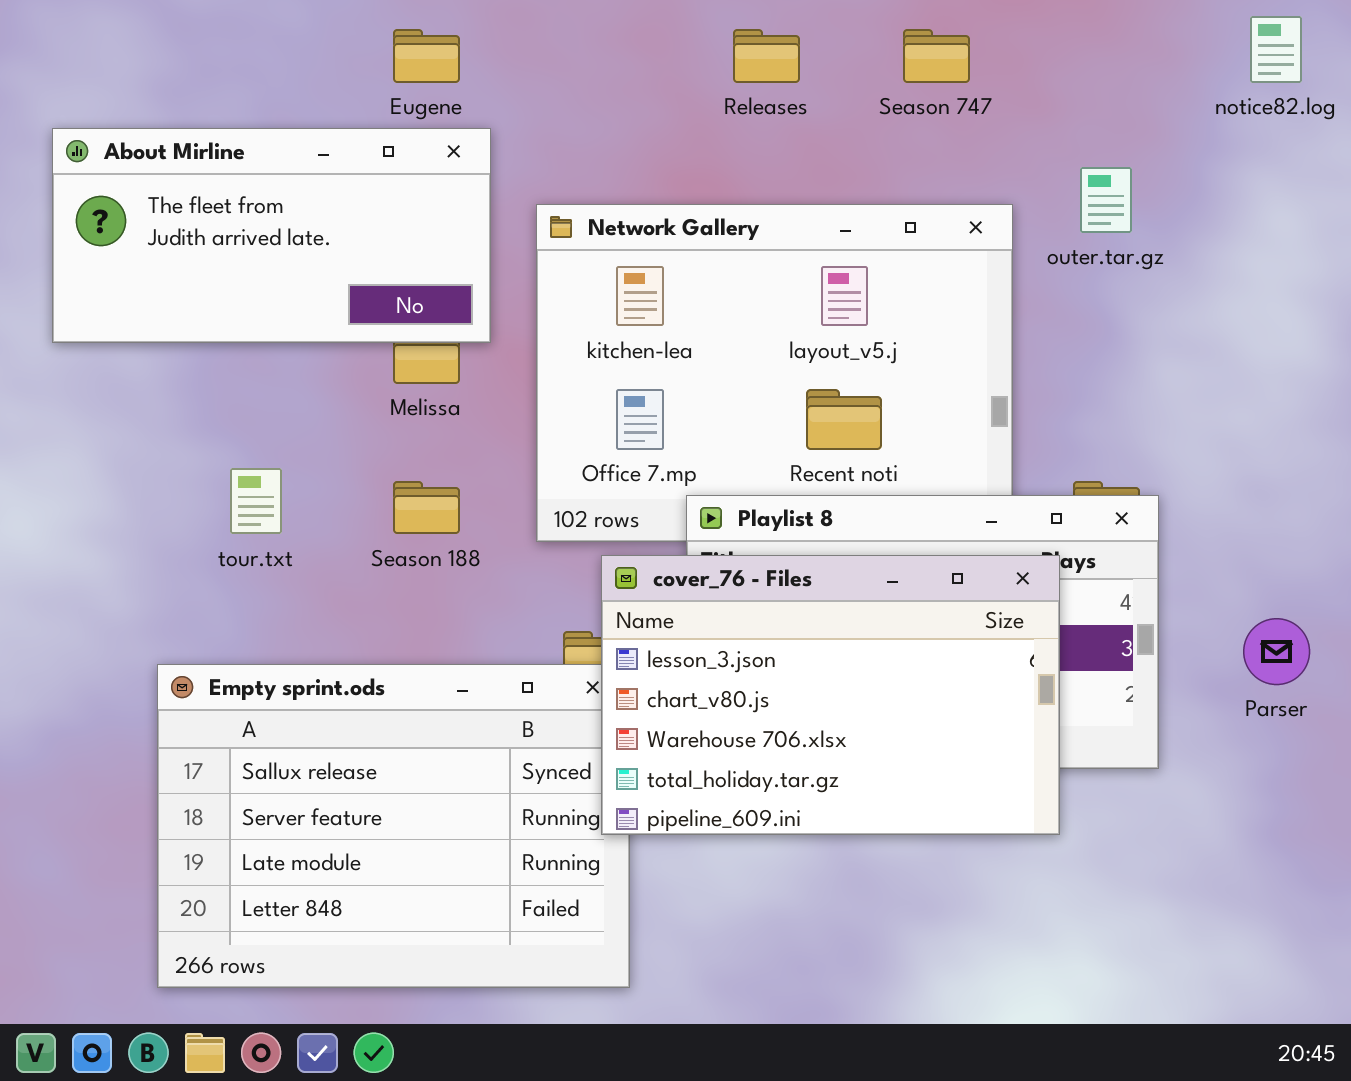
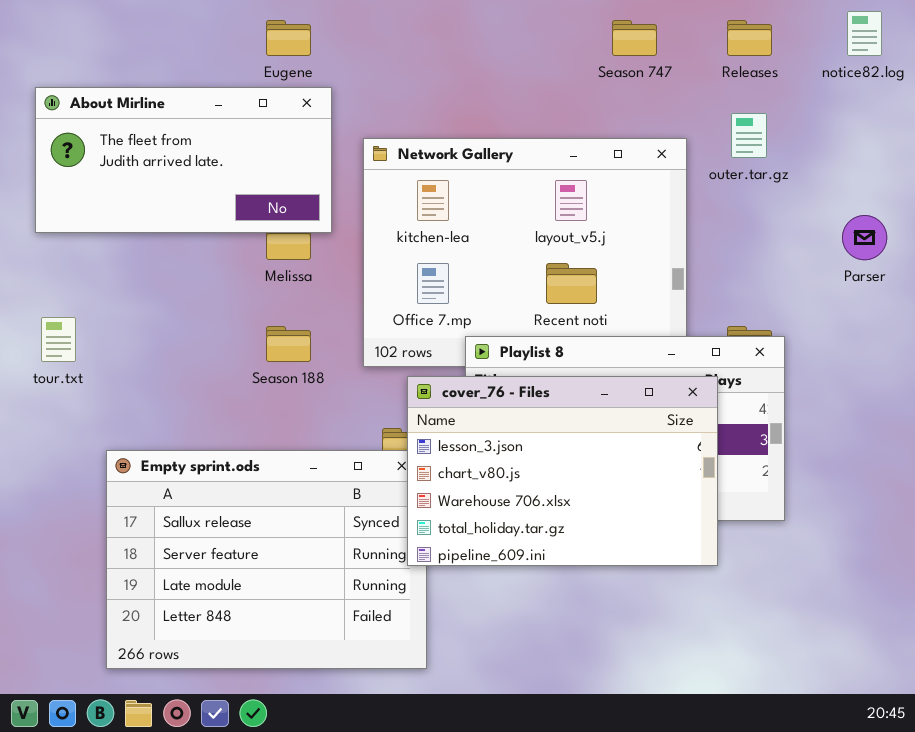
Releases: [733,29,800,83] -> [727,20,772,56], moved
tour.txt: [230,468,282,534] -> [41,317,76,362], moved
Parser: [1243,618,1310,685] -> [842,215,887,260], moved

